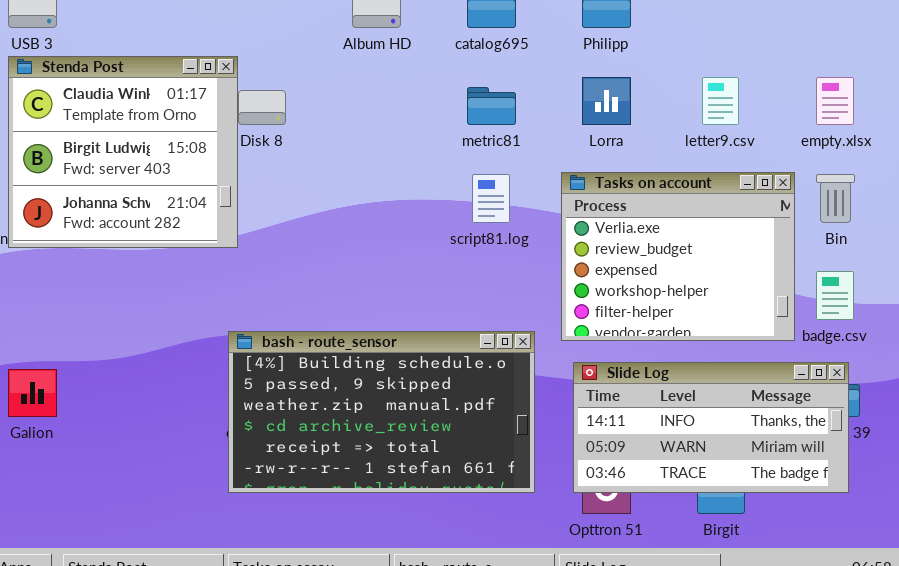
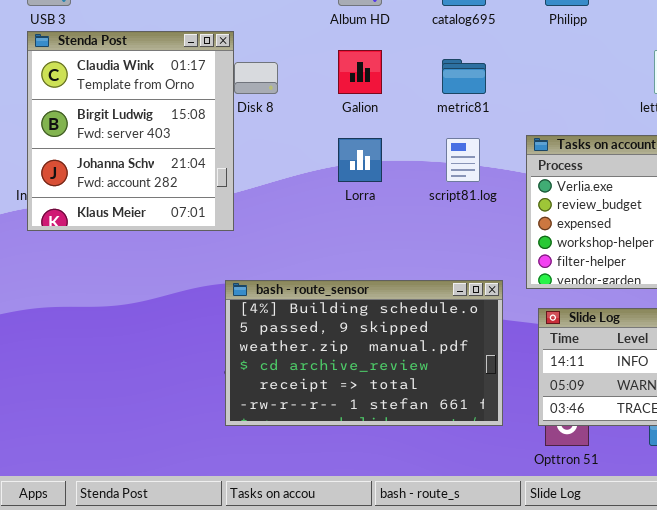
Stenda Post: [8,56,238,248] -> [27,31,234,231], resized
Lorra: [582,77,631,125] -> [338,138,382,182], moved
Galion: [8,369,57,417] -> [338,50,382,94], moved

